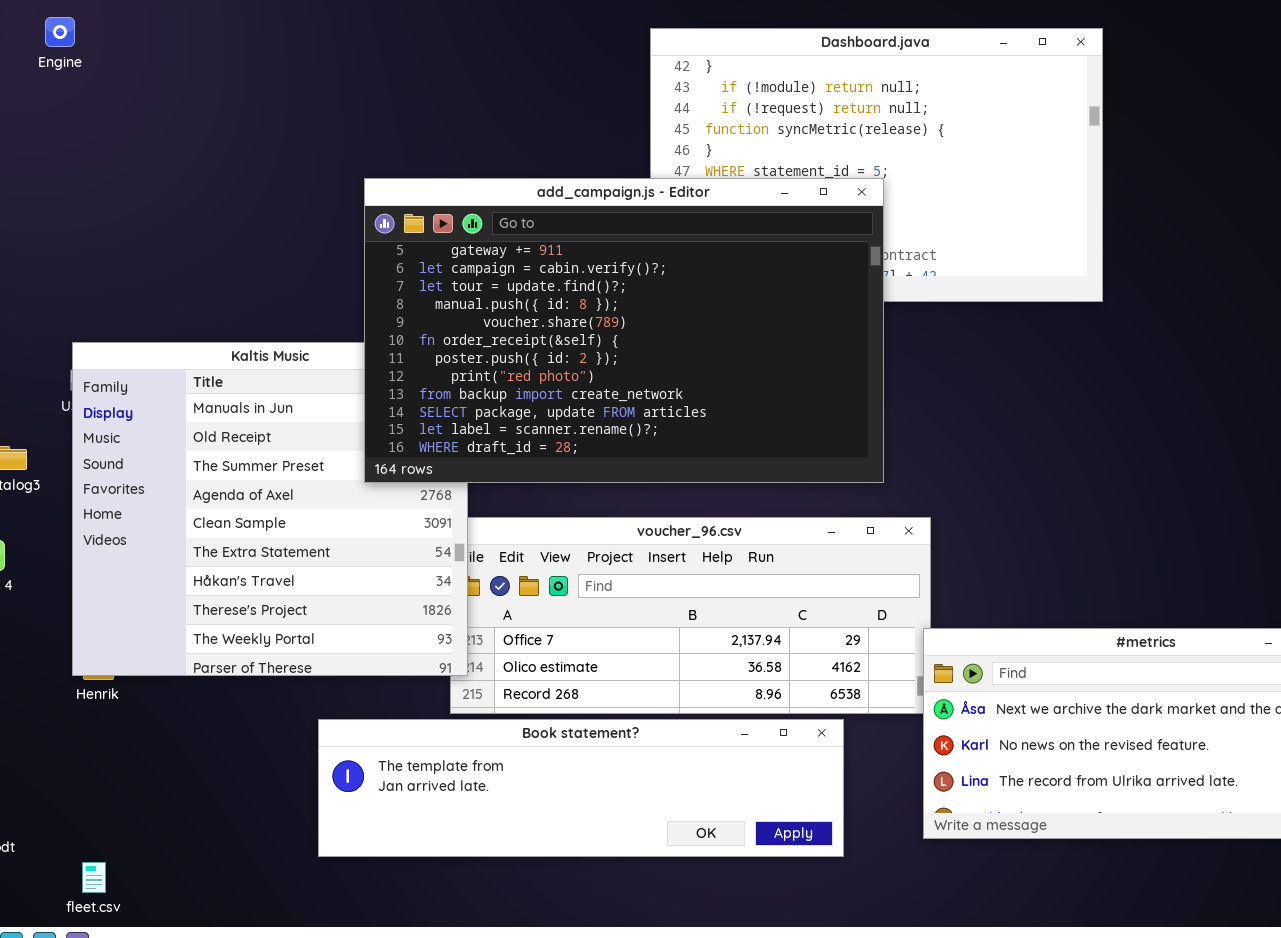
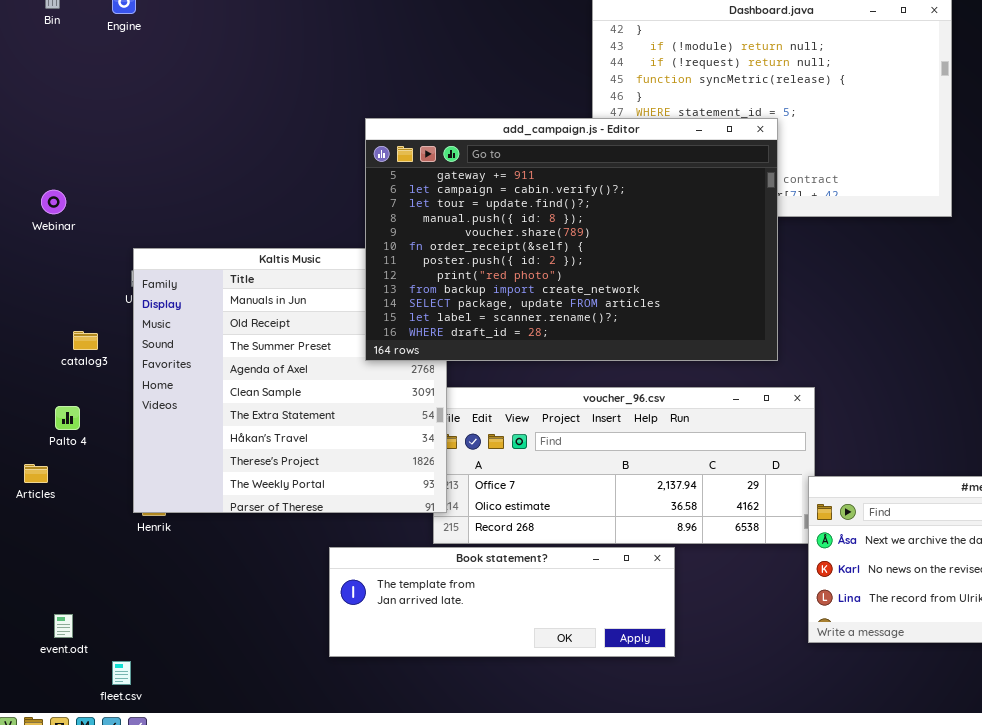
Book statement?: [318,719,844,857] -> [329,547,675,657], resized
fleet.csv: [82,862,106,893] -> [112,661,131,685], moved

